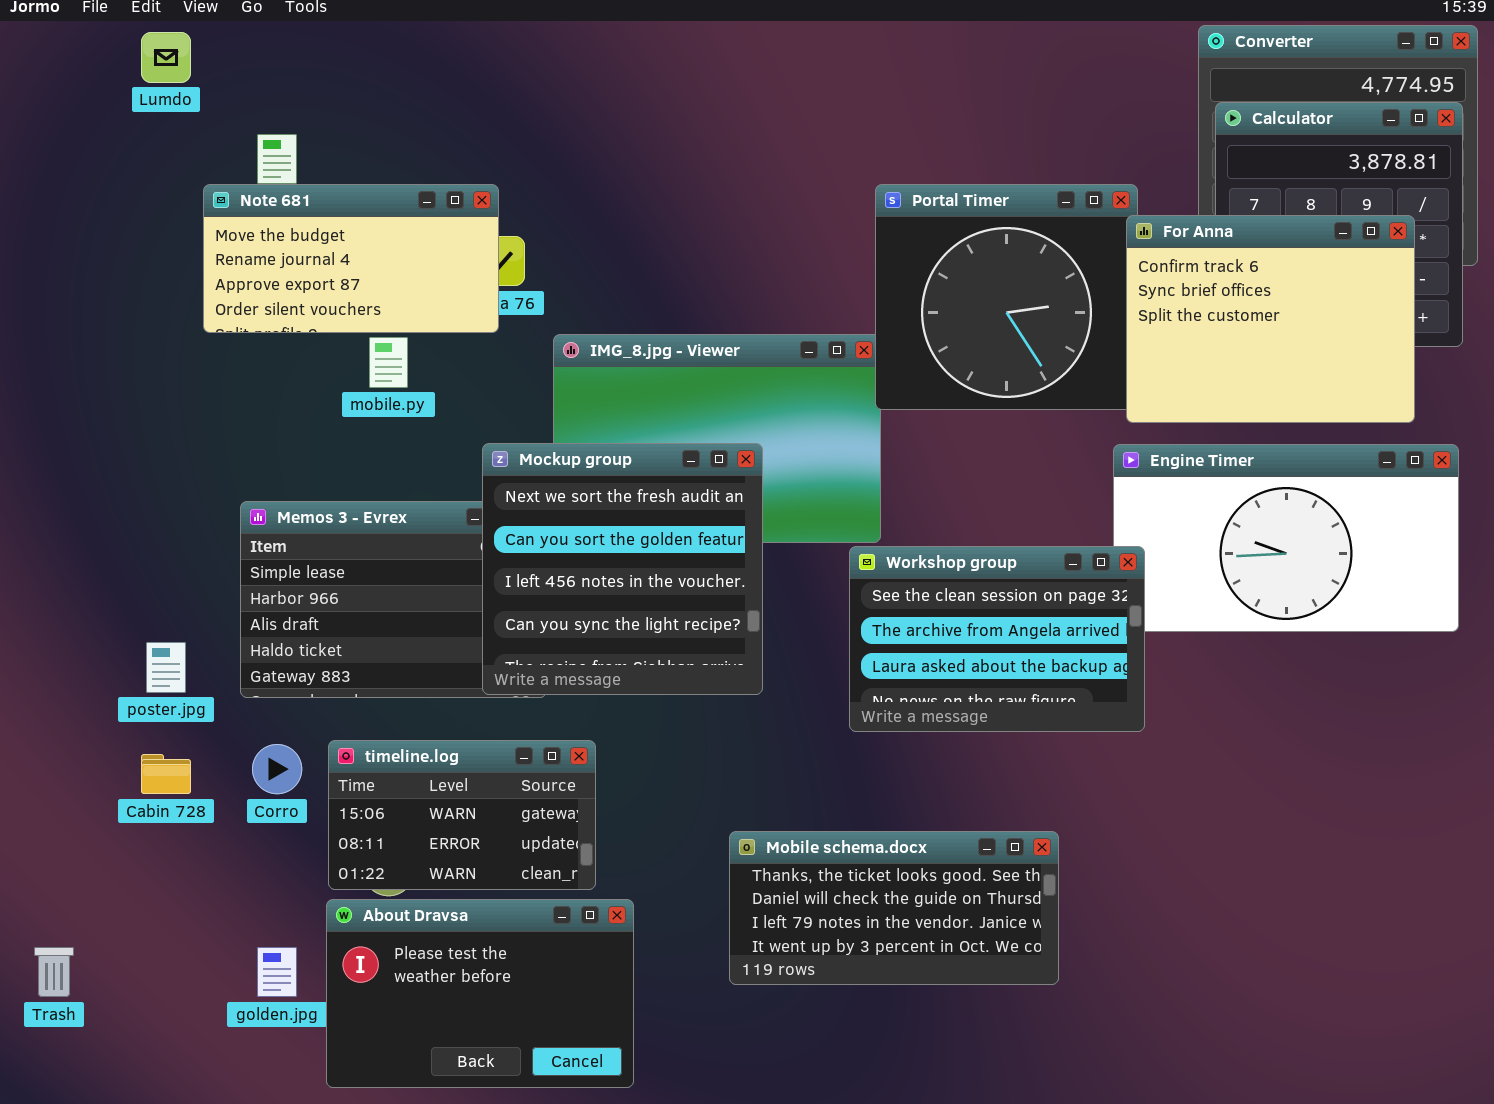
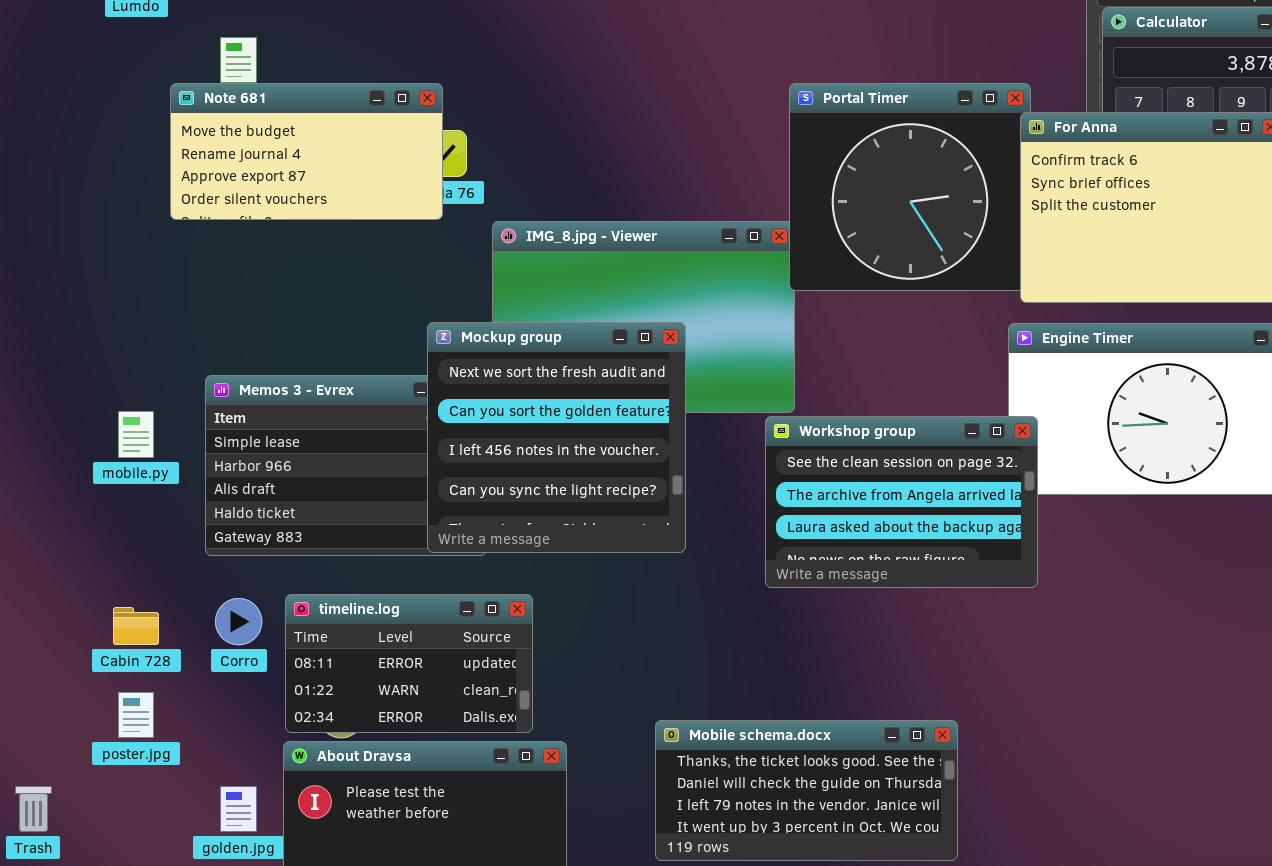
mobile.py: [369,337,408,388] -> [118,411,154,458], moved
poster.jpg: [146,642,186,693] -> [118,692,154,738], moved
timeline.log: [328,740,596,890] -> [285,594,533,733], scrolled down 1 row
Mobile schema.docx: [729,831,1059,985] -> [655,720,958,861], moved

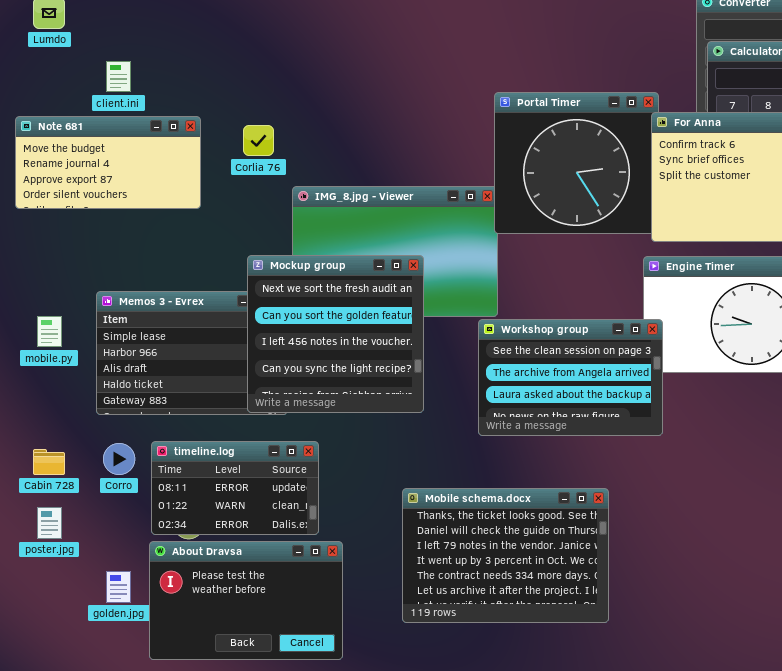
Note 681: [170,83,443,220] -> [15,116,201,209], moved
Mobile schema.docx: [655,720,958,861] -> [402,488,609,623], resized

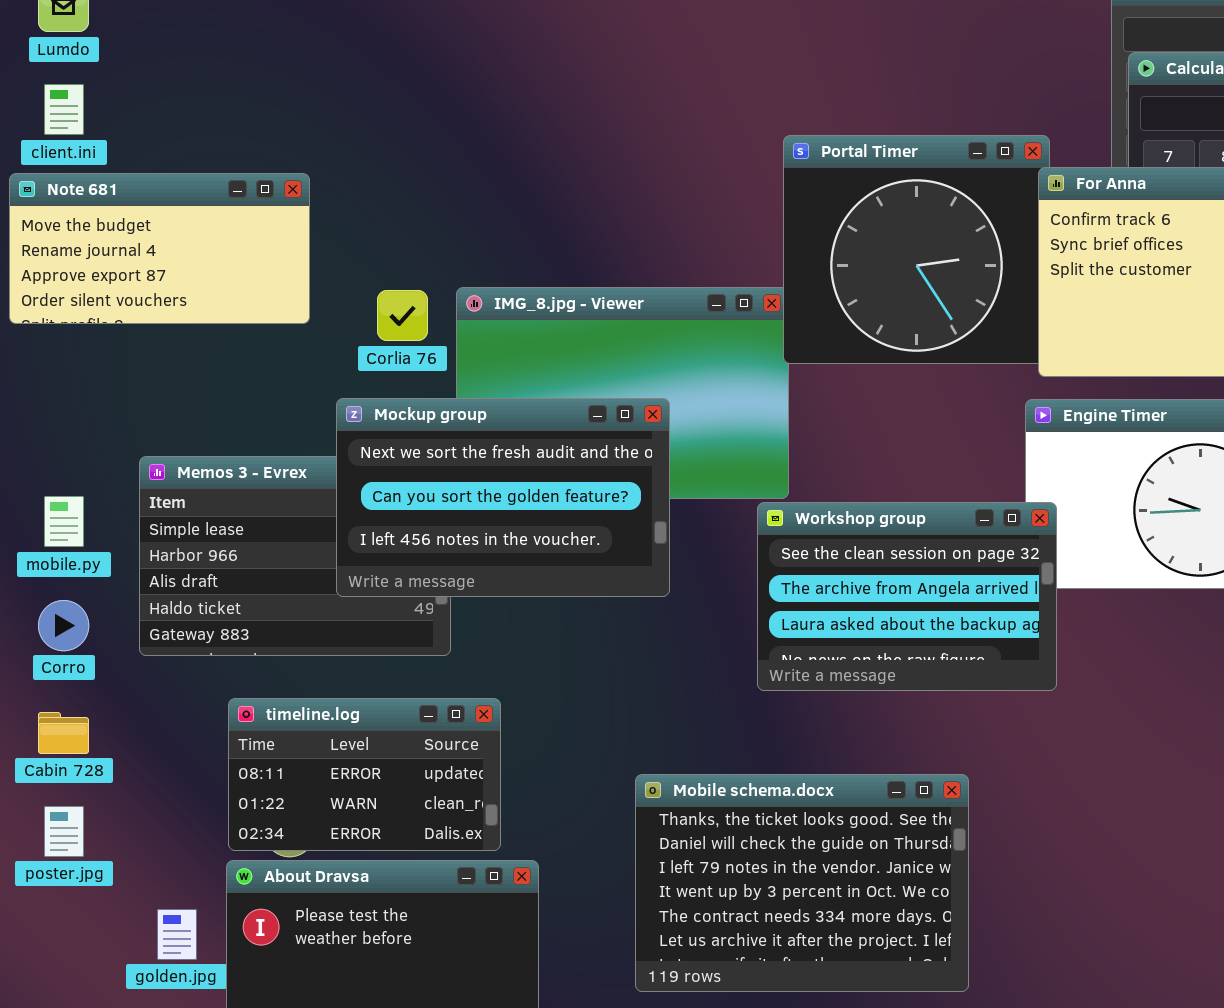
client.ini: [106,61,131,92] -> [44,84,84,135], moved
Corlia 76: [243,125,274,156] -> [377,290,428,341], moved
Mockup group: [247,255,424,413] -> [336,398,670,597], resized
Corro: [103,443,135,475] -> [38,600,89,651], moved

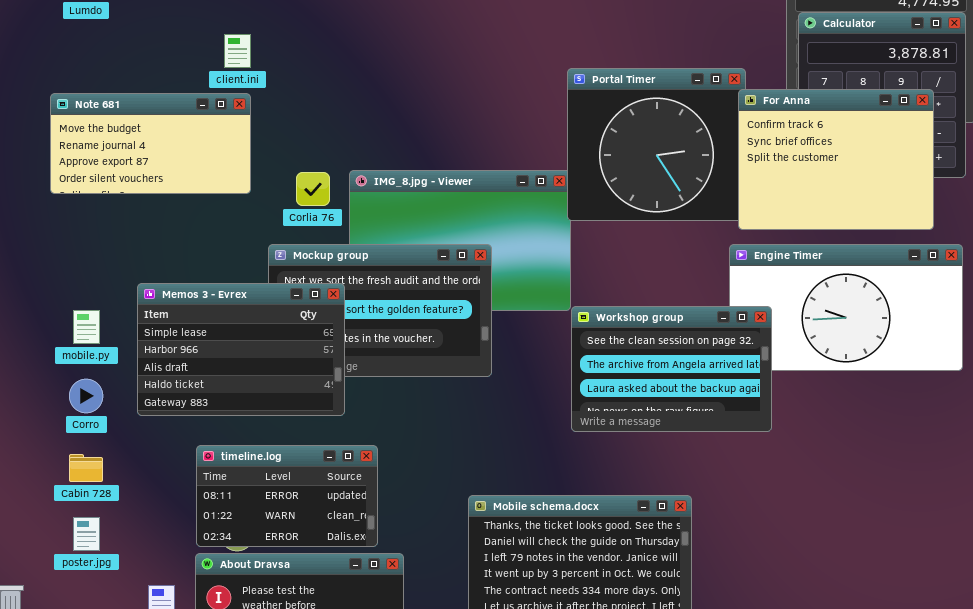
client.ini: [44,84,84,135] -> [224,34,251,68], moved
Memos 3 - Evrex: [139,456,451,656] -> [137,283,345,416], raised
Workshop group: [757,502,1057,691] -> [571,306,772,432], moved

